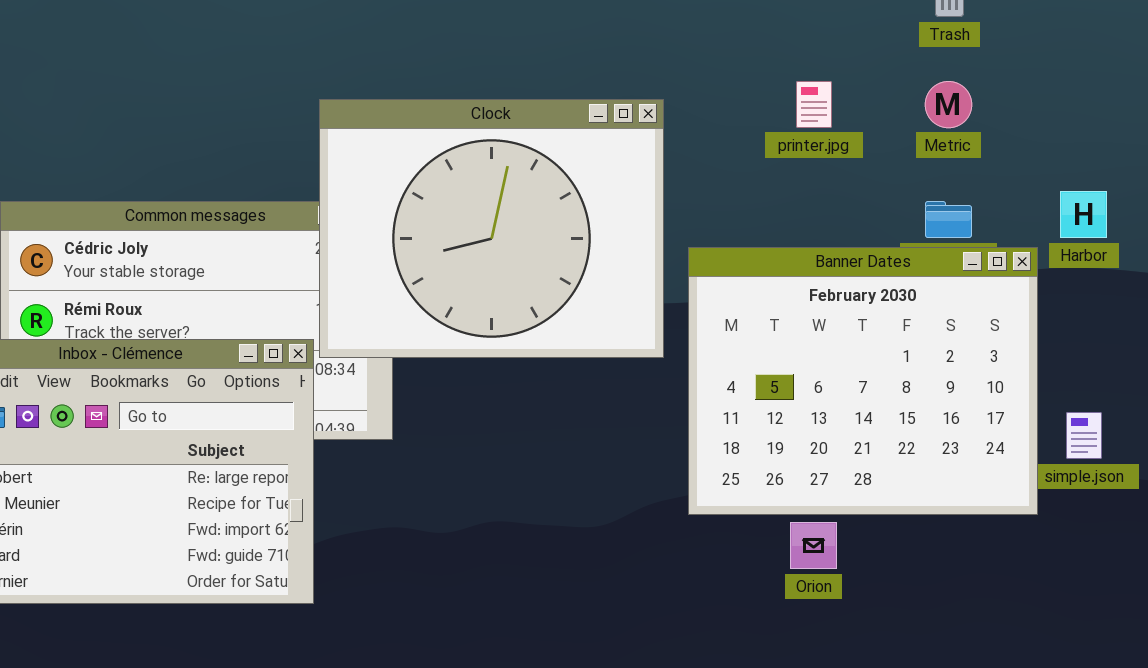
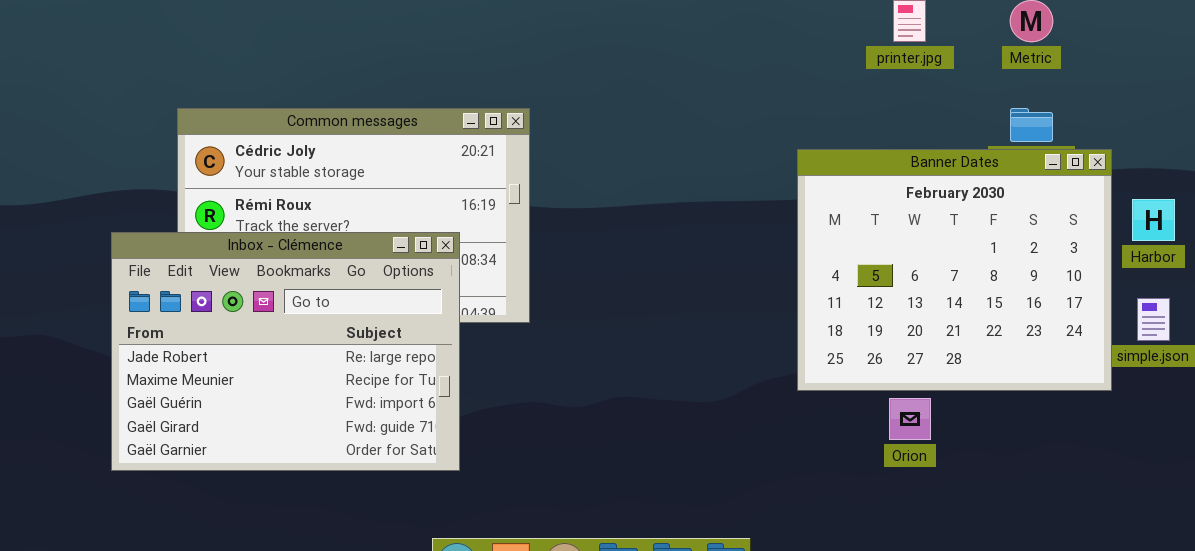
Clock: [319,99,664,358] -> none, closed
Harbor: [1060,191,1107,238] -> [1132,199,1175,241], moved

